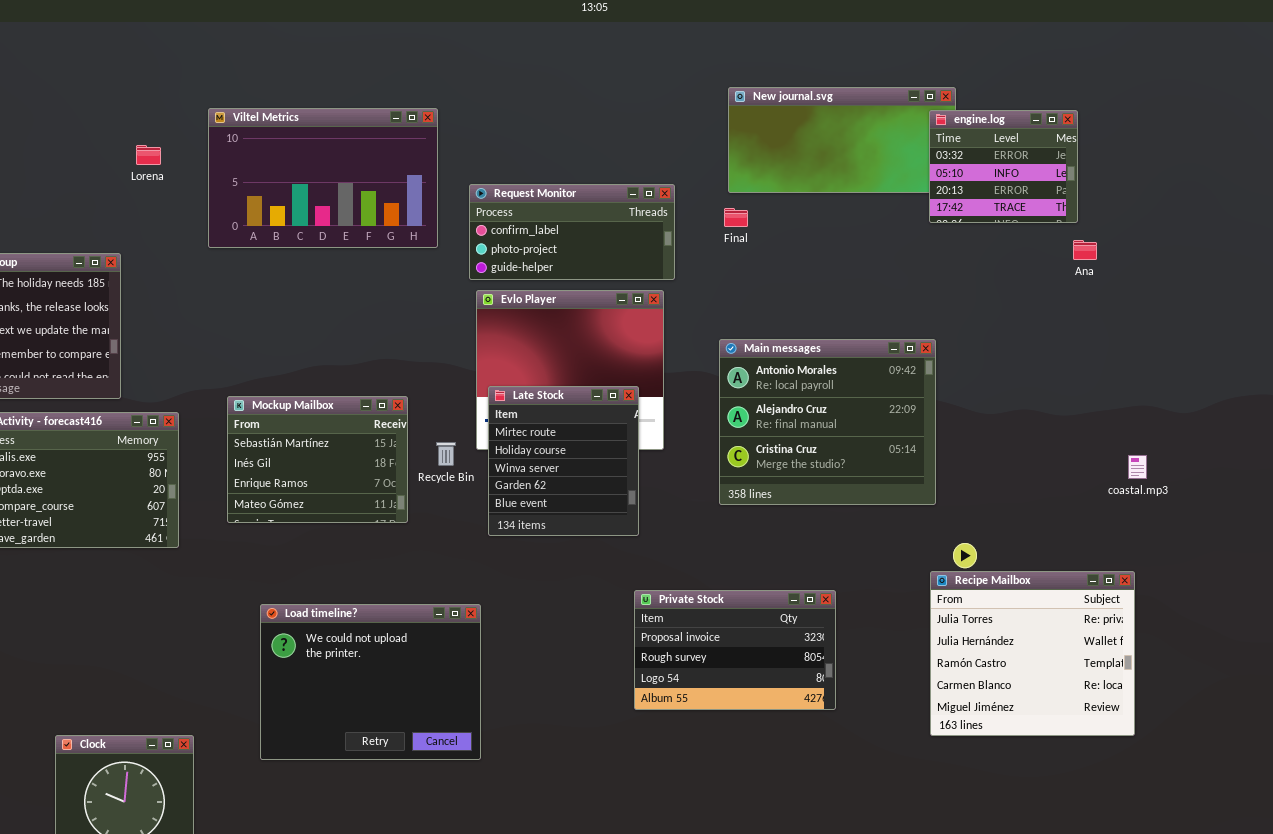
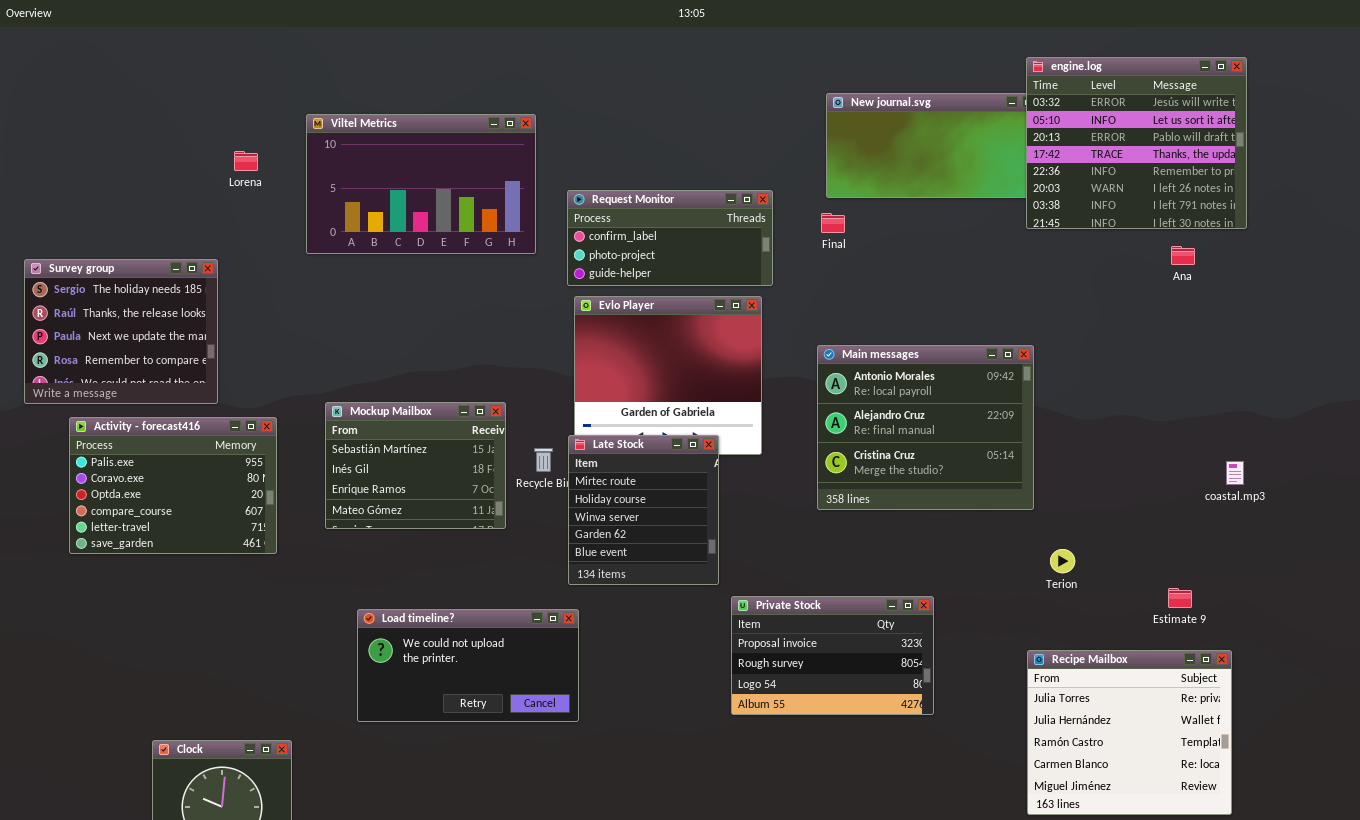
engine.log: [929,110,1078,223] -> [1026,57,1247,229], resized
Late Stock: [488,386,639,536] -> [568,435,719,585], moved
Recipe Mailbox: [930,571,1135,736] -> [1027,650,1232,815], moved
Load timeline?: [260,604,481,760] -> [357,609,579,722], resized

